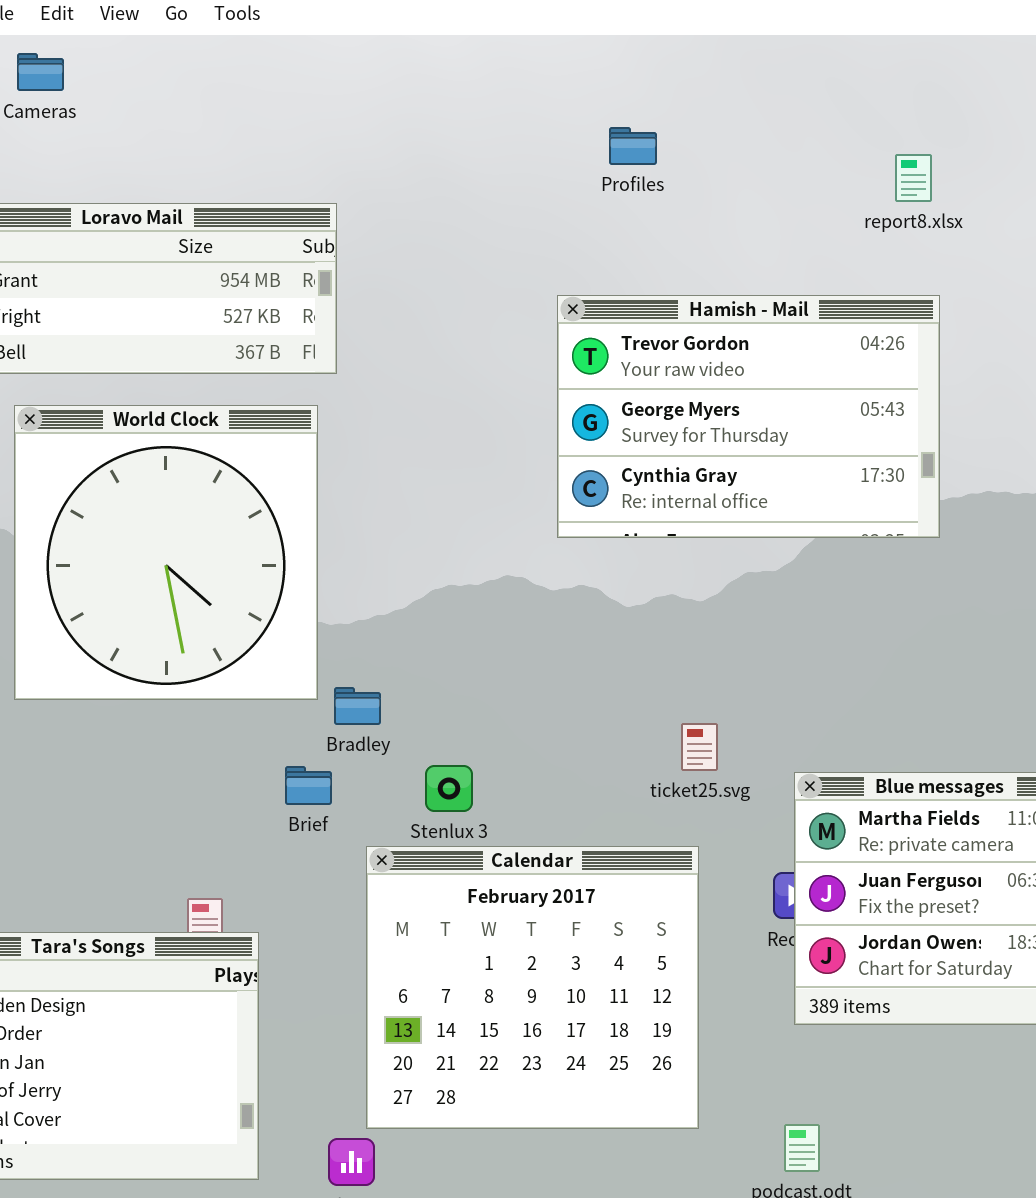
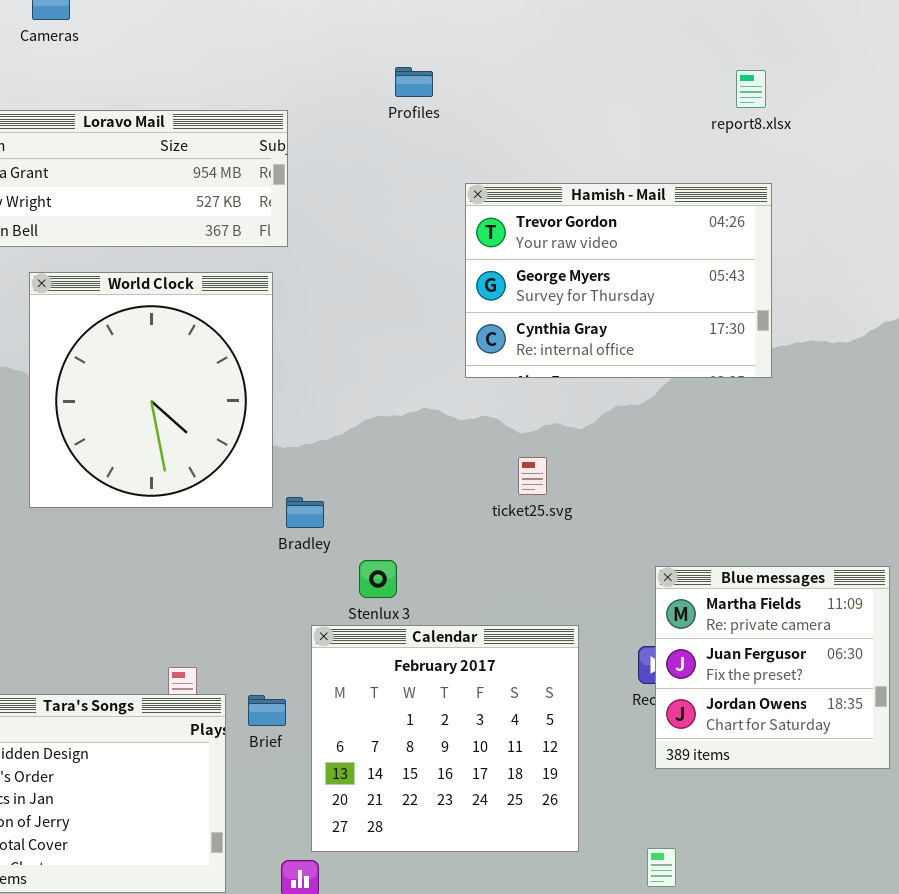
Profiles: [609,127,657,165] -> [395,67,433,97], moved
ticket25.svg: [681,723,718,771] -> [518,457,547,495], moved
Brief: [285,766,332,805] -> [248,695,286,726], moved

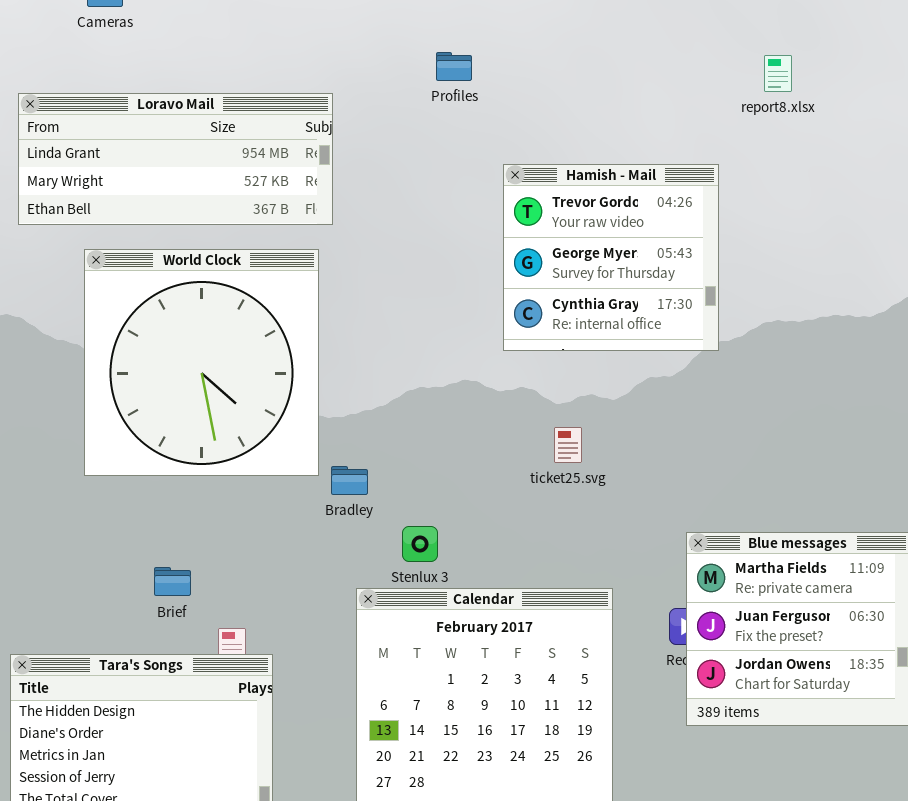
Hamish - Mail: [465,183,772,378] -> [503,164,719,351], resized
Brief: [248,695,286,726] -> [154,567,191,596], moved

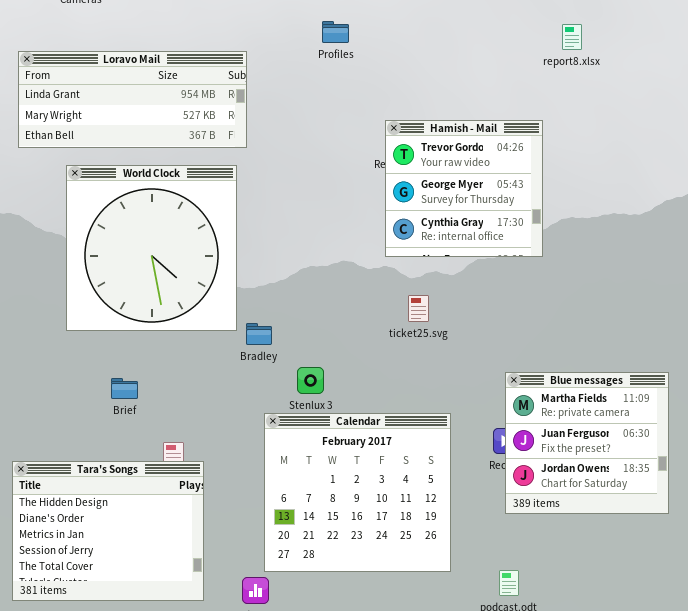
Hamish - Mail: [503,164,719,351] -> [385,120,543,257], moved
Brief: [154,567,191,596] -> [111,378,138,399], moved

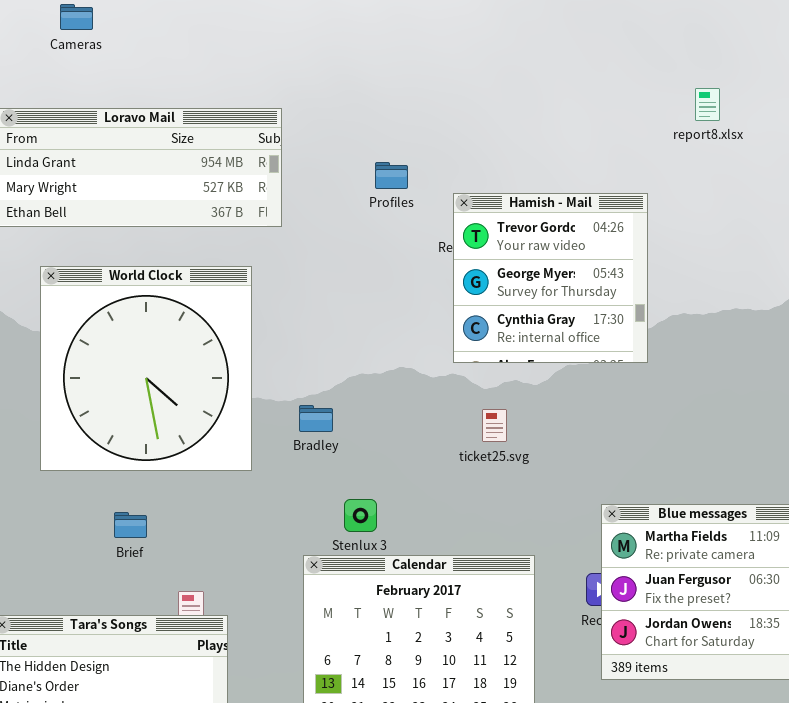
Profiles: [322,21,349,43] -> [375,162,408,189], moved
report8.xlsx: [562,24,582,50] -> [695,88,720,121], moved
World Clock: [66,165,237,331] -> [40,266,252,471], moved
Bradley: [246,323,272,345] -> [299,405,333,432], moved

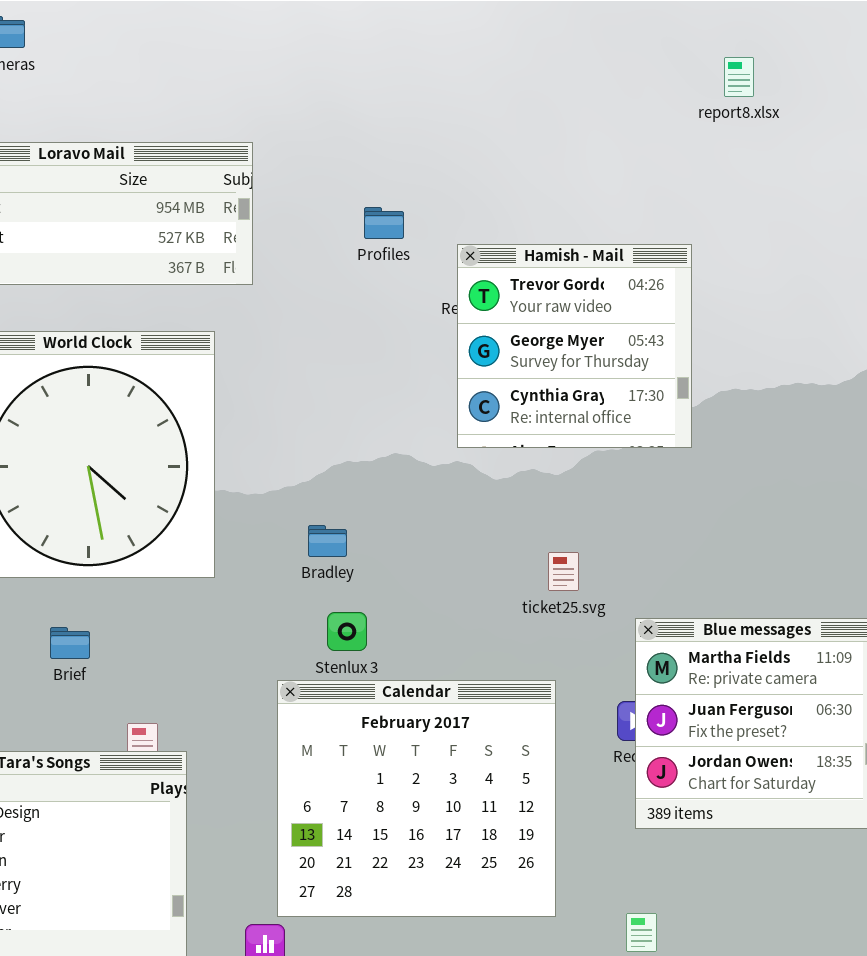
report8.xlsx: [695,88,720,121] -> [724,57,754,97], moved
Bradley: [299,405,333,432] -> [308,525,347,557], moved
ticket25.svg: [482,409,507,442] -> [548,552,579,591], moved

